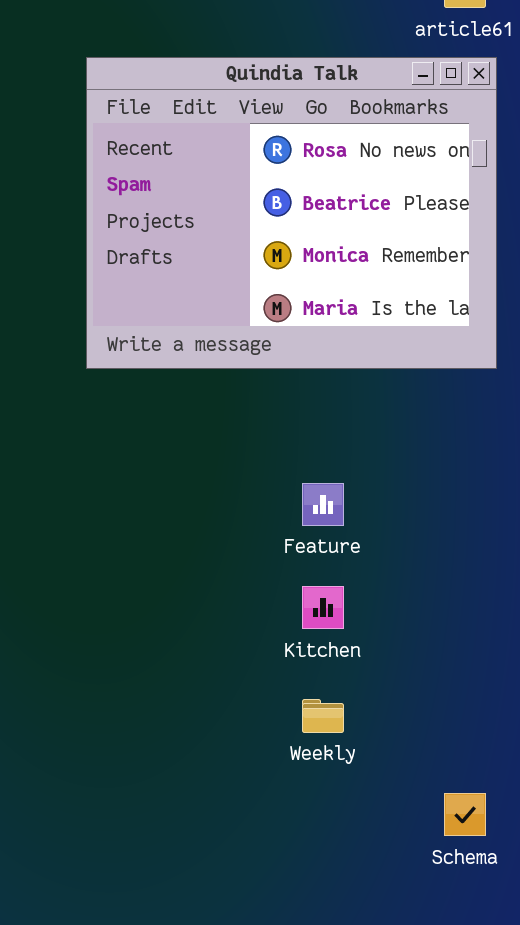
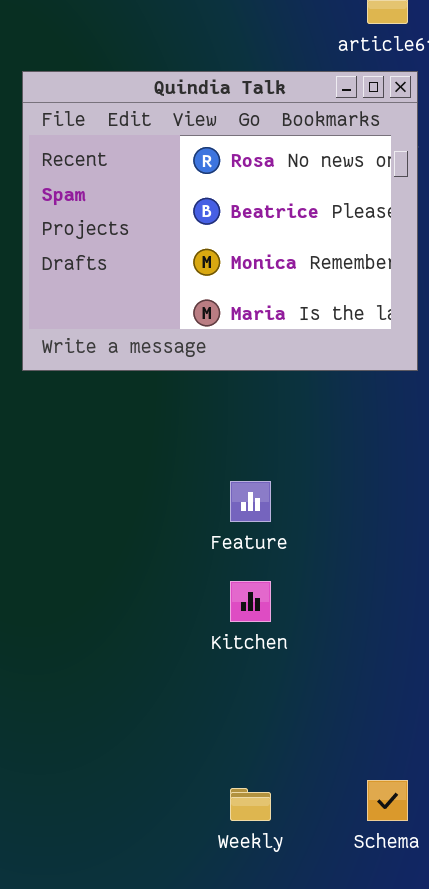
Weekly: [302,699,344,733] -> [230,788,271,821], moved

